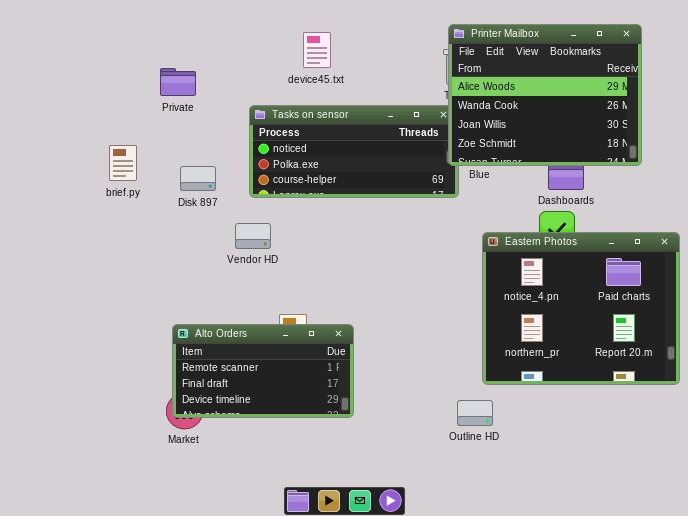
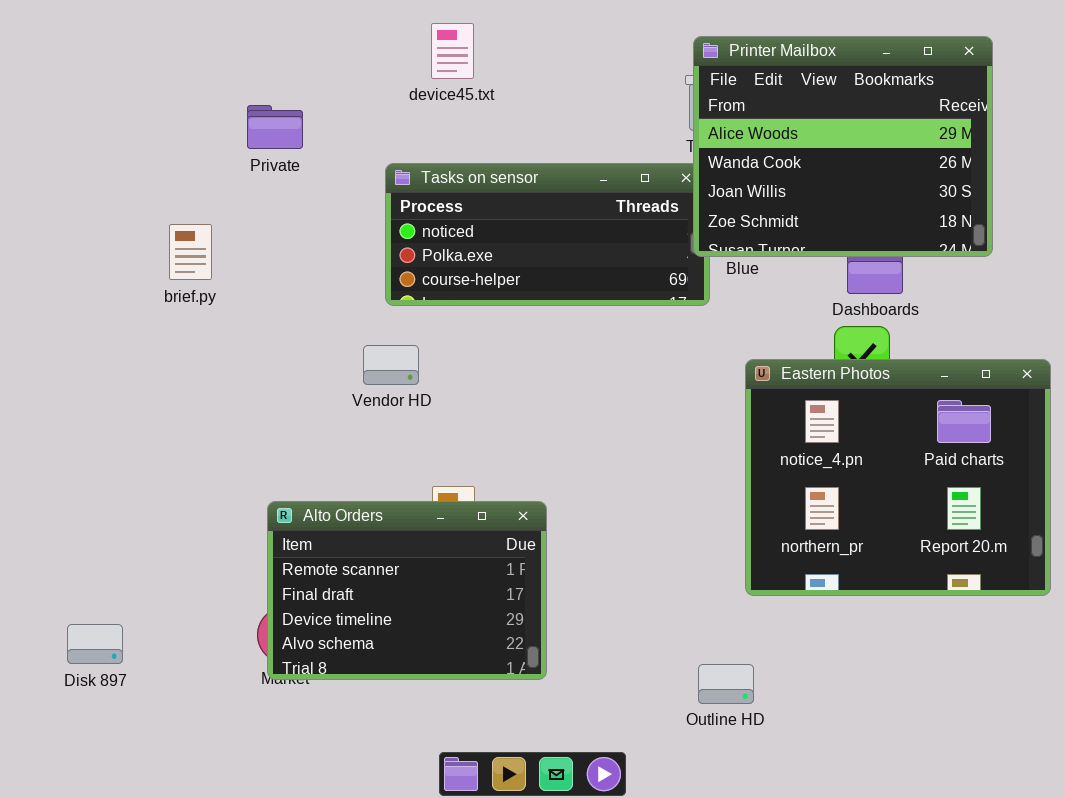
device45.txt: [303,32,331,68] -> [431,23,474,79], moved
Disk 897: [180,166,216,191] -> [67,624,123,664], moved
Alto Orders: [172,324,354,418] -> [267,501,547,680], resized
Outline HD: [457,400,493,426] -> [698,664,754,704], moved

